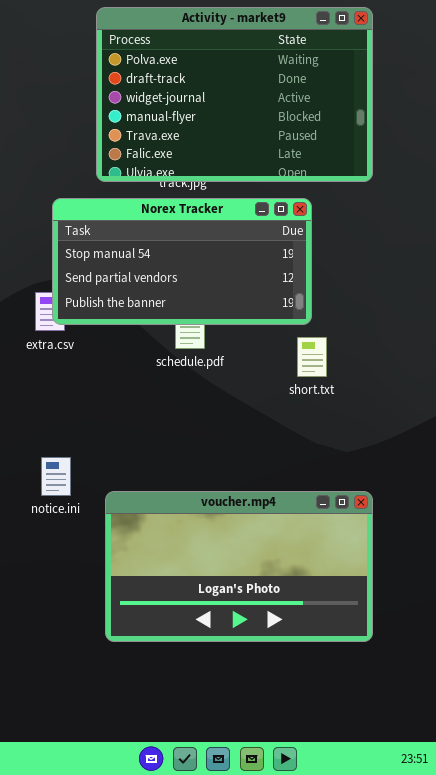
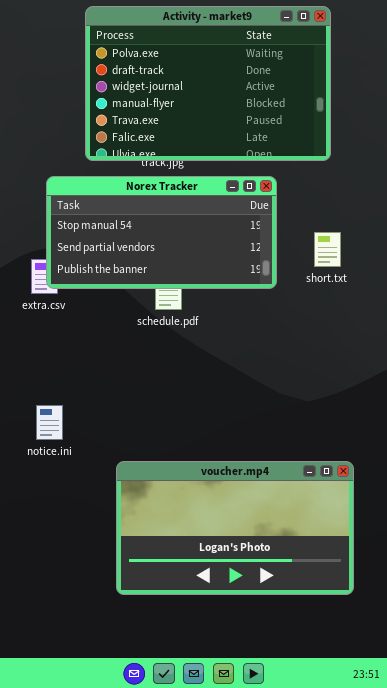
short.txt: [297,337,327,377] -> [314,232,341,267], moved
voucher.mp4: [105,491,373,642] -> [116,461,354,595], moved

